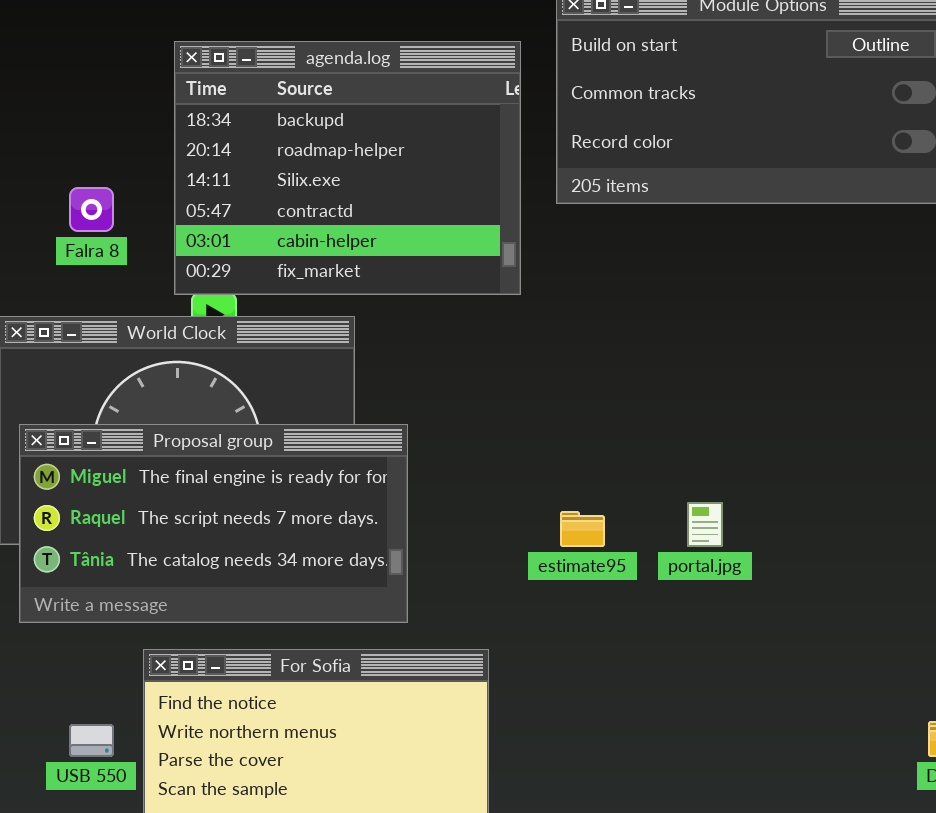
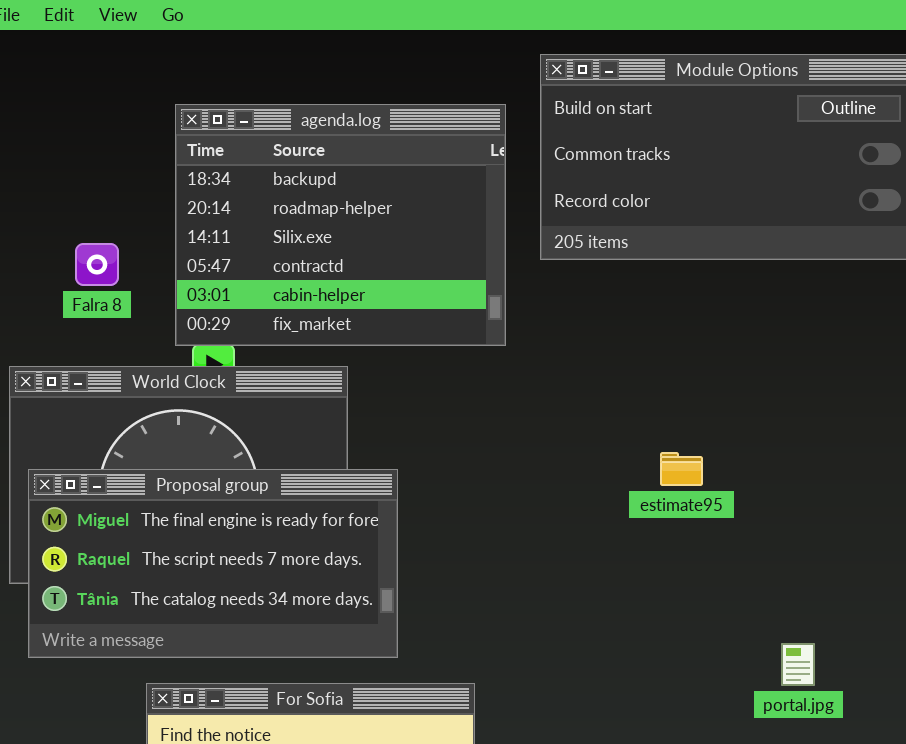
portal.jpg: [687,502,723,547] -> [781,643,815,686], moved
estimate95: [560,511,605,547] -> [660,452,703,486], moved

